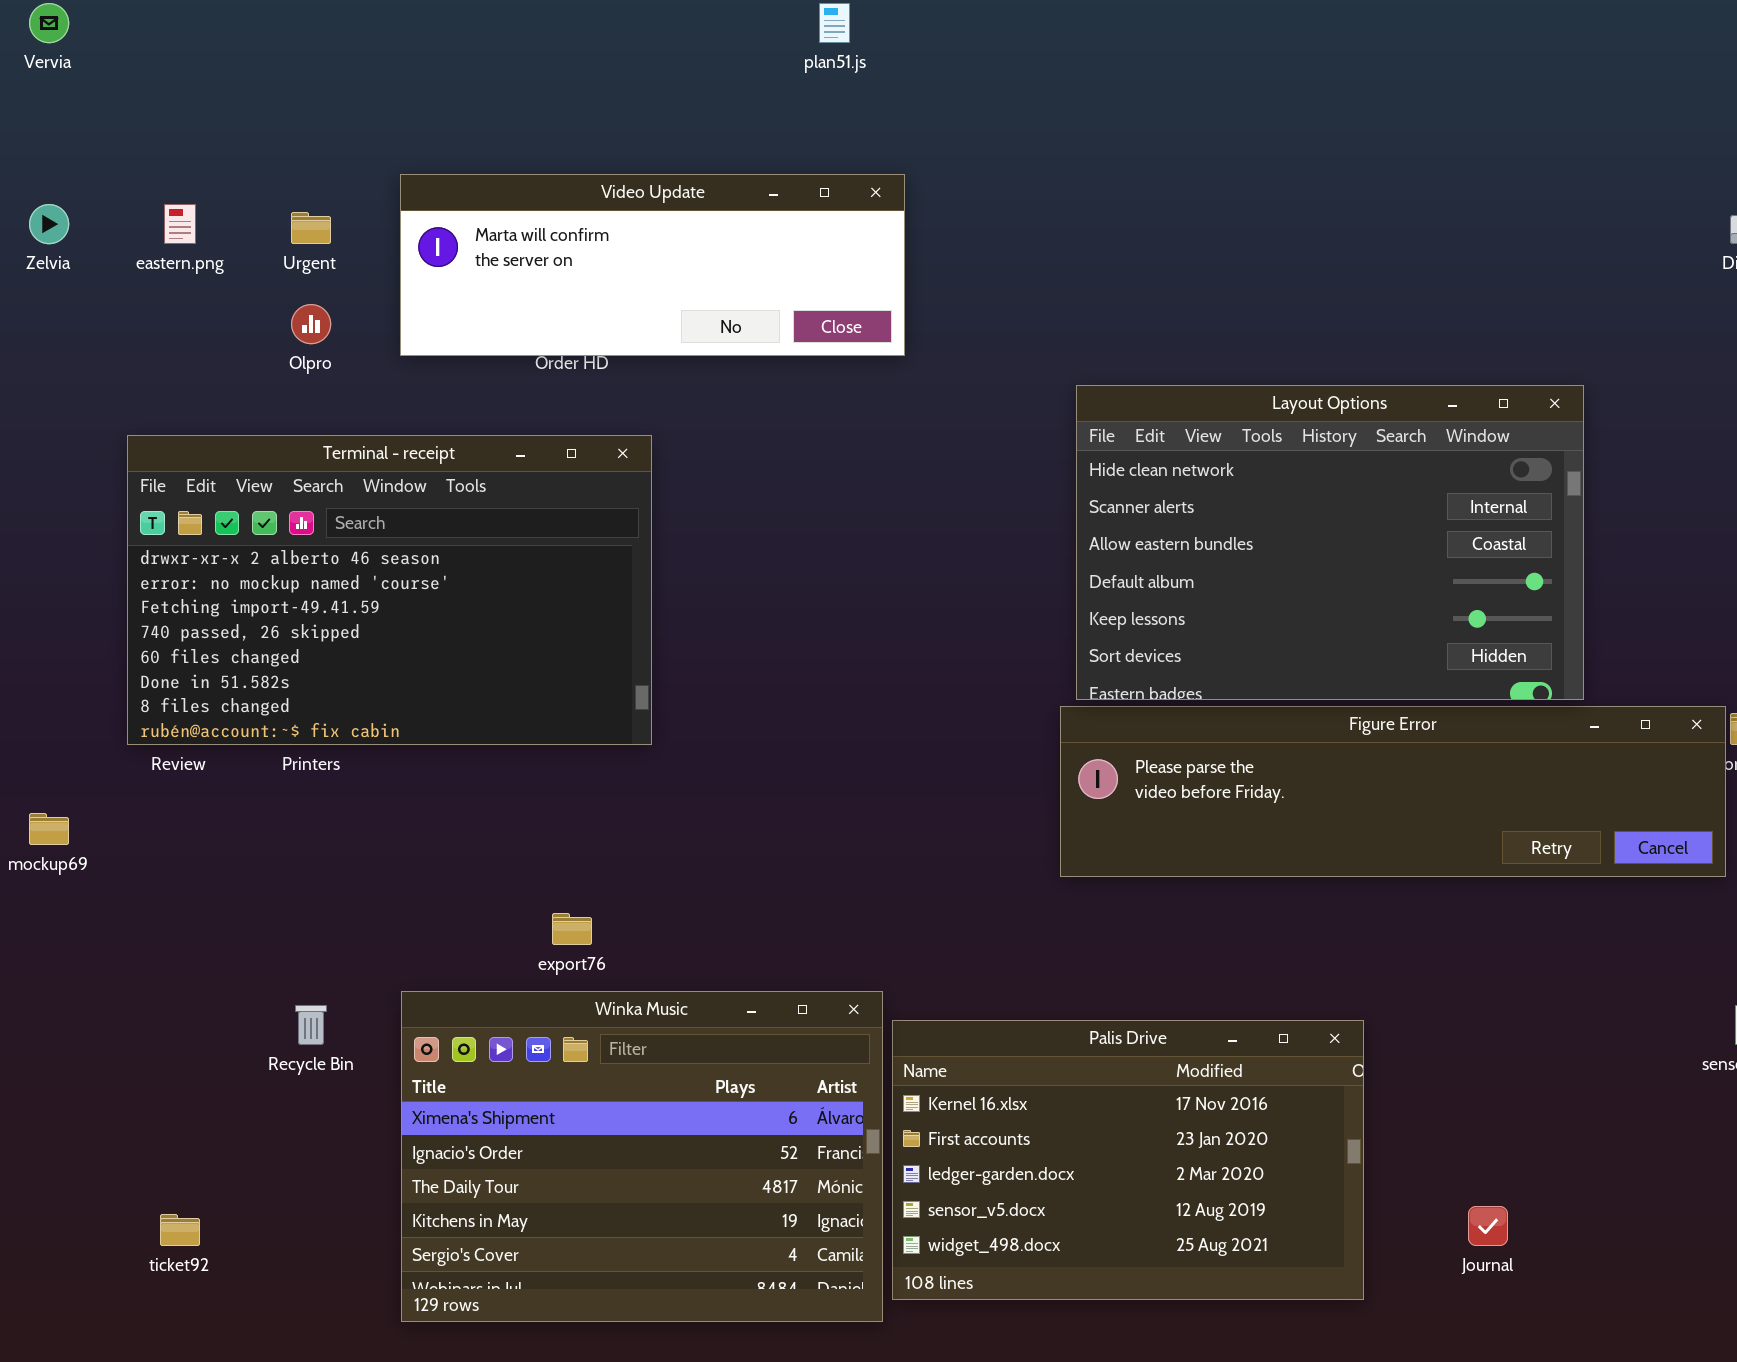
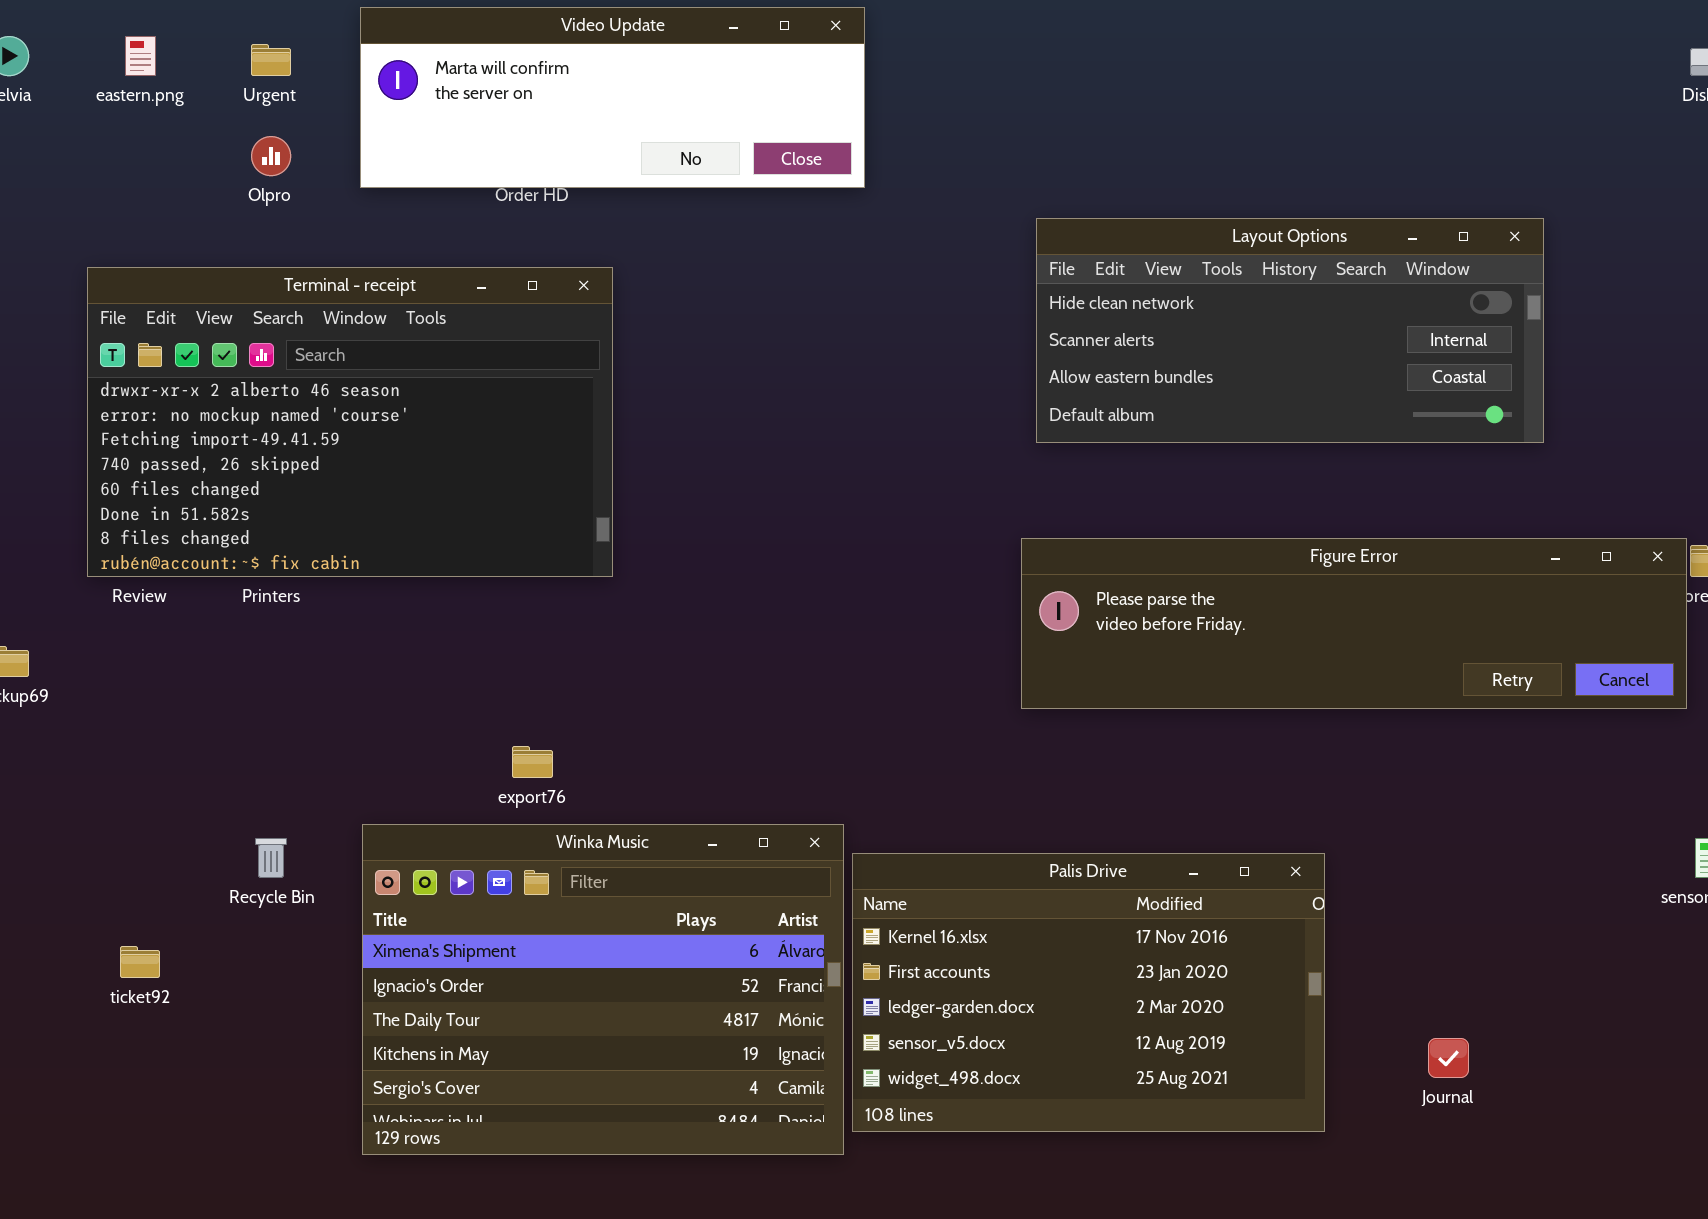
Layout Options: [1076,385,1584,700] -> [1036,218,1544,443], resized
ticket92: [160,1214,200,1246] -> [120,946,160,978], moved

